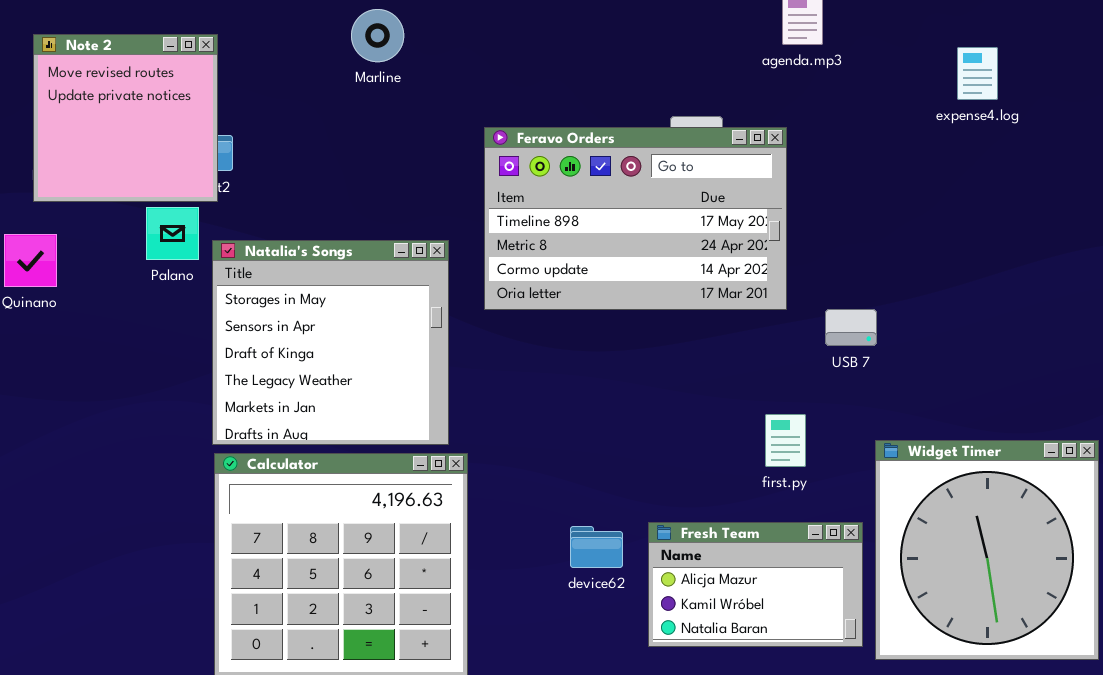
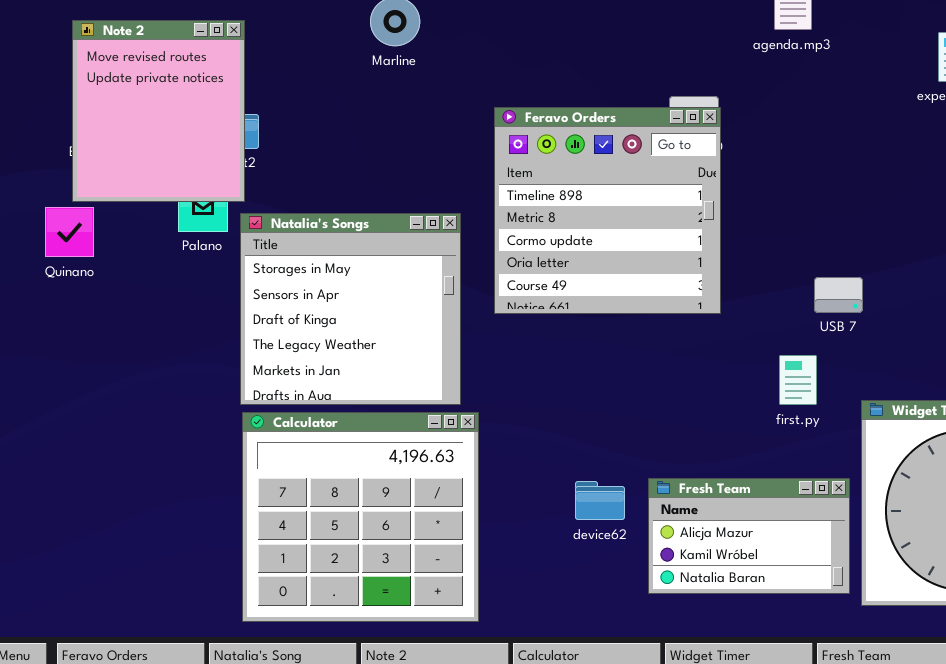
Note 2: [33,34,218,202] -> [72,20,245,202], resized
Feravo Orders: [484,127,787,310] -> [494,107,721,314], resized
first.py: [765,414,806,467] -> [779,355,817,405], moved

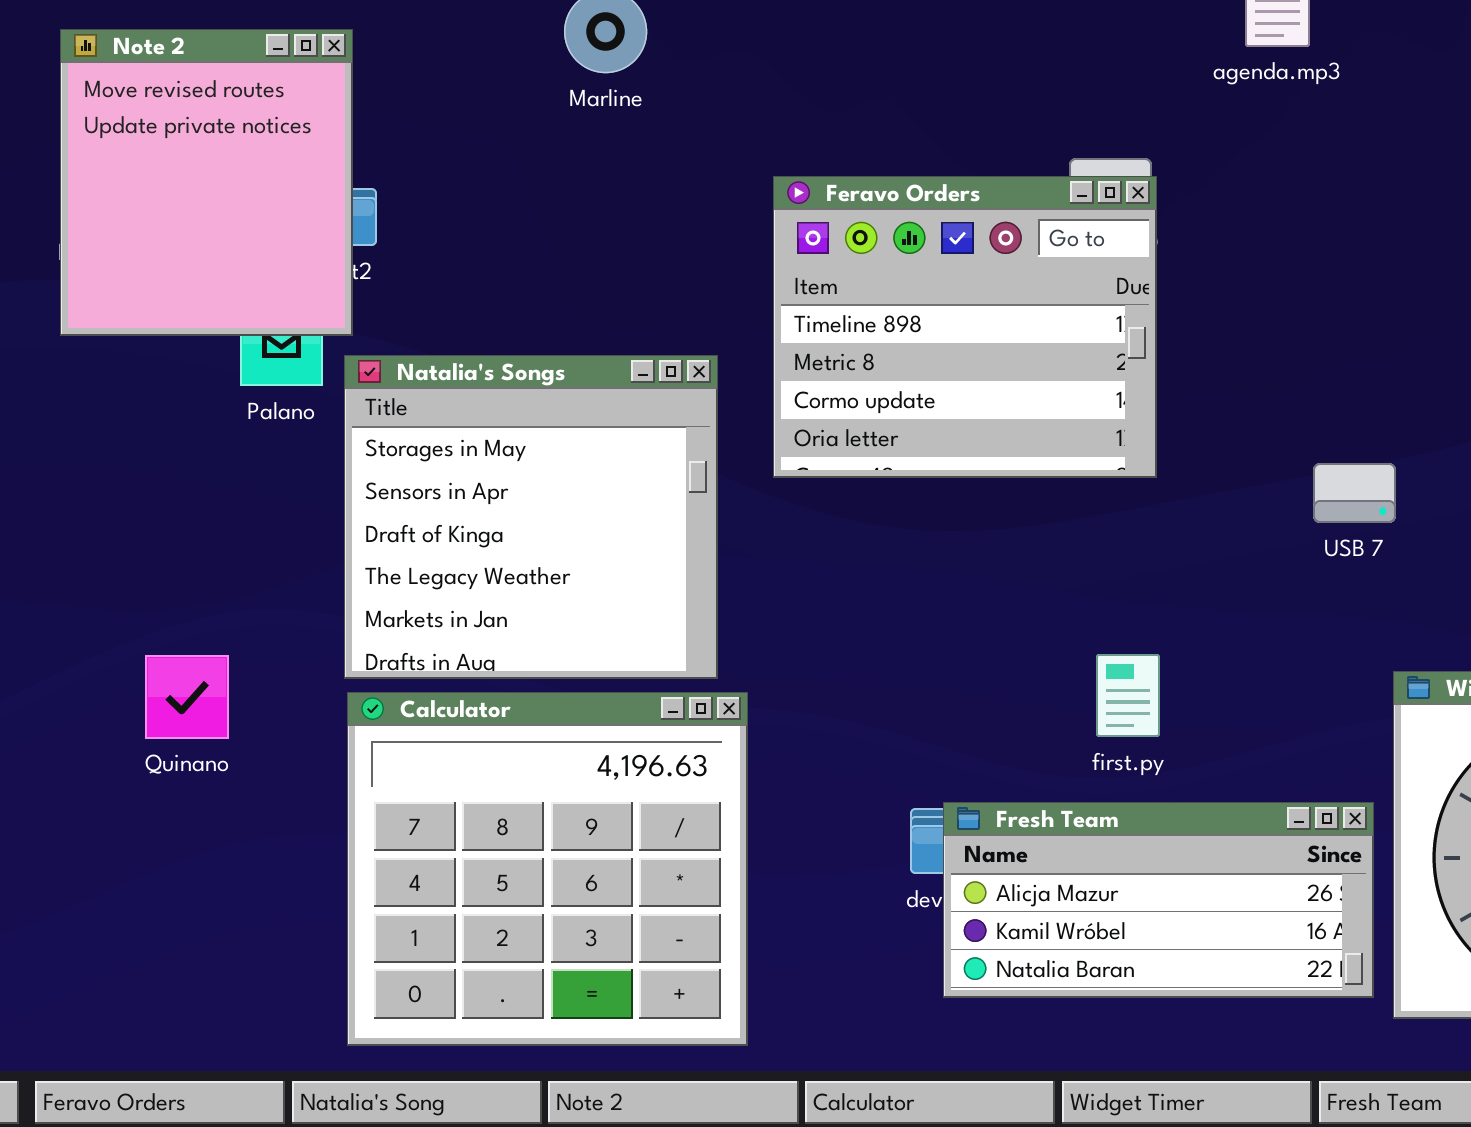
Feravo Orders: [494,107,721,314] -> [773,176,1157,478], resized
Quinano: [45,207,94,257] -> [145,655,229,739], moved
first.py: [779,355,817,405] -> [1096,654,1160,737], moved
Fresh Team: [648,478,850,594] -> [943,802,1374,998], resized

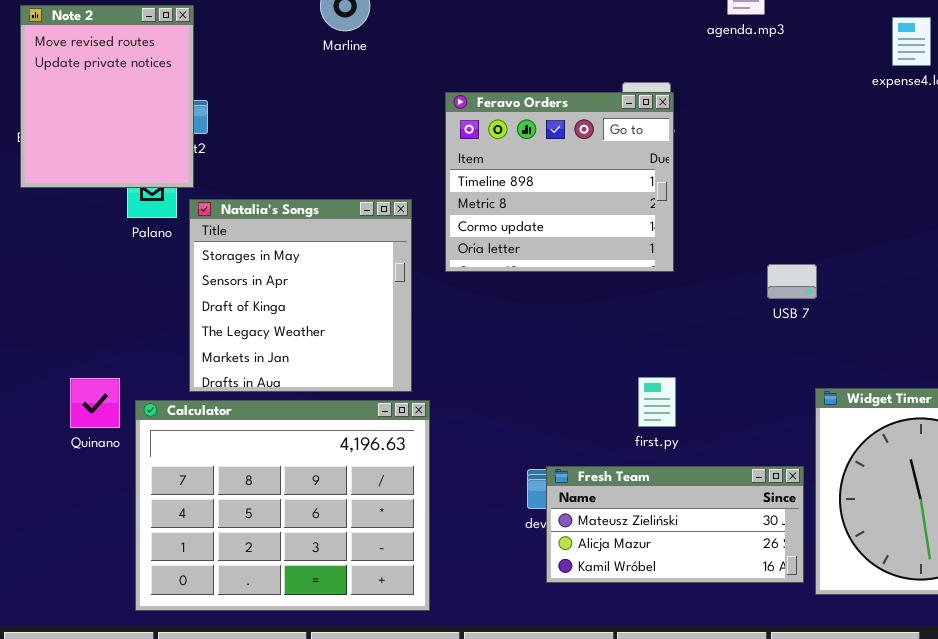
Calculator: [347,692,748,1046] -> [135,400,430,611], resized
Fresh Team: [943,802,1374,998] -> [546,466,804,583], scrolled up 1 row

